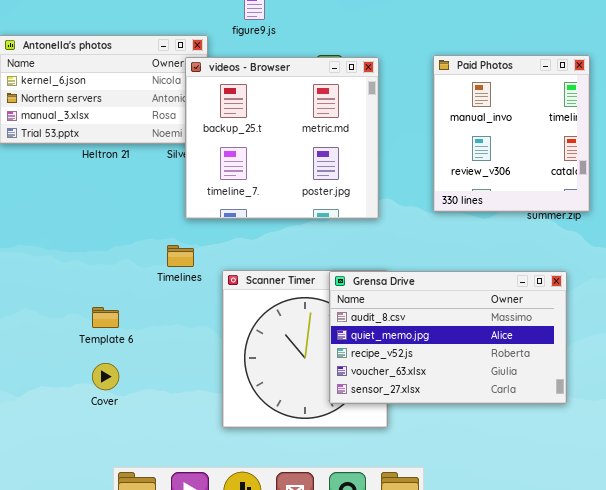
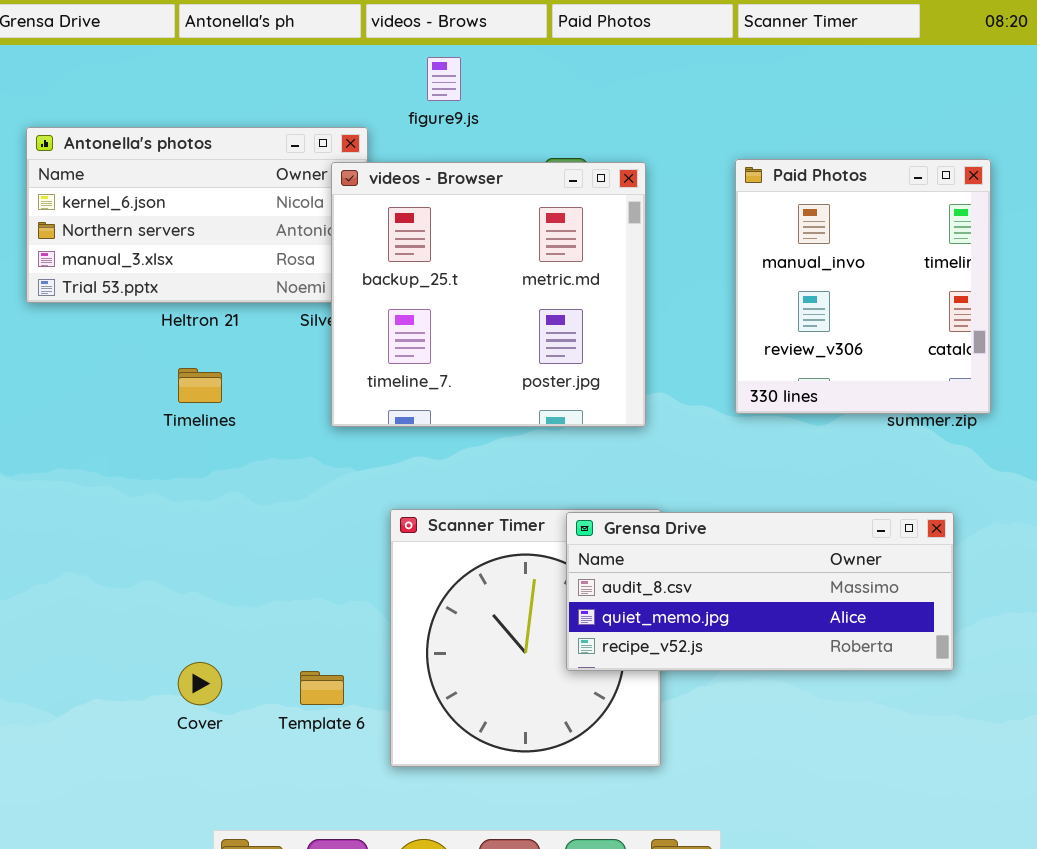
Timelines: [167,245,194,267] -> [178,368,222,403], moved
Grensa Drive: [329,271,567,404] -> [566,512,954,671], resized
Template 6: [92,307,119,328] -> [300,671,344,705], moved

